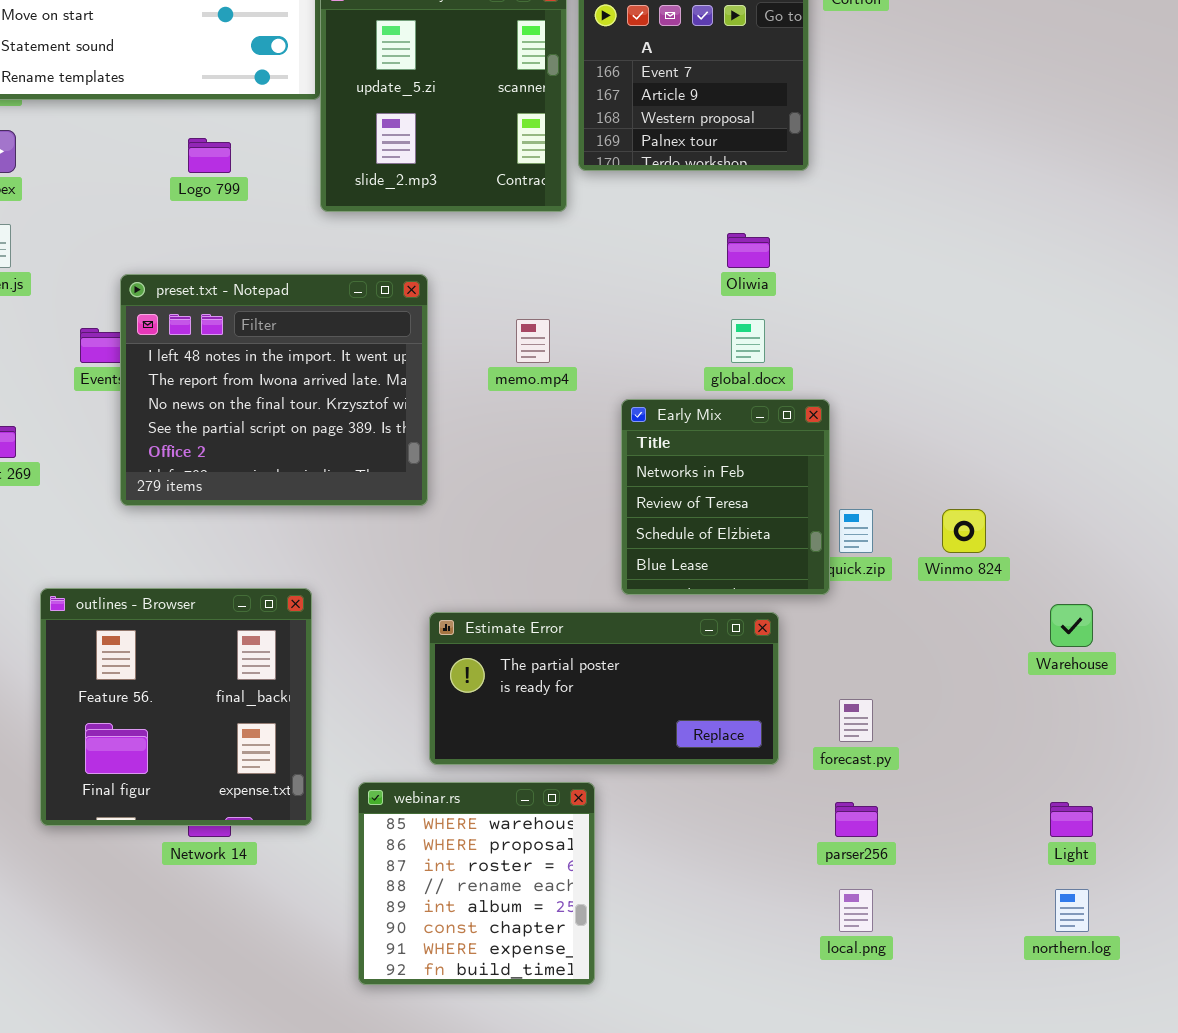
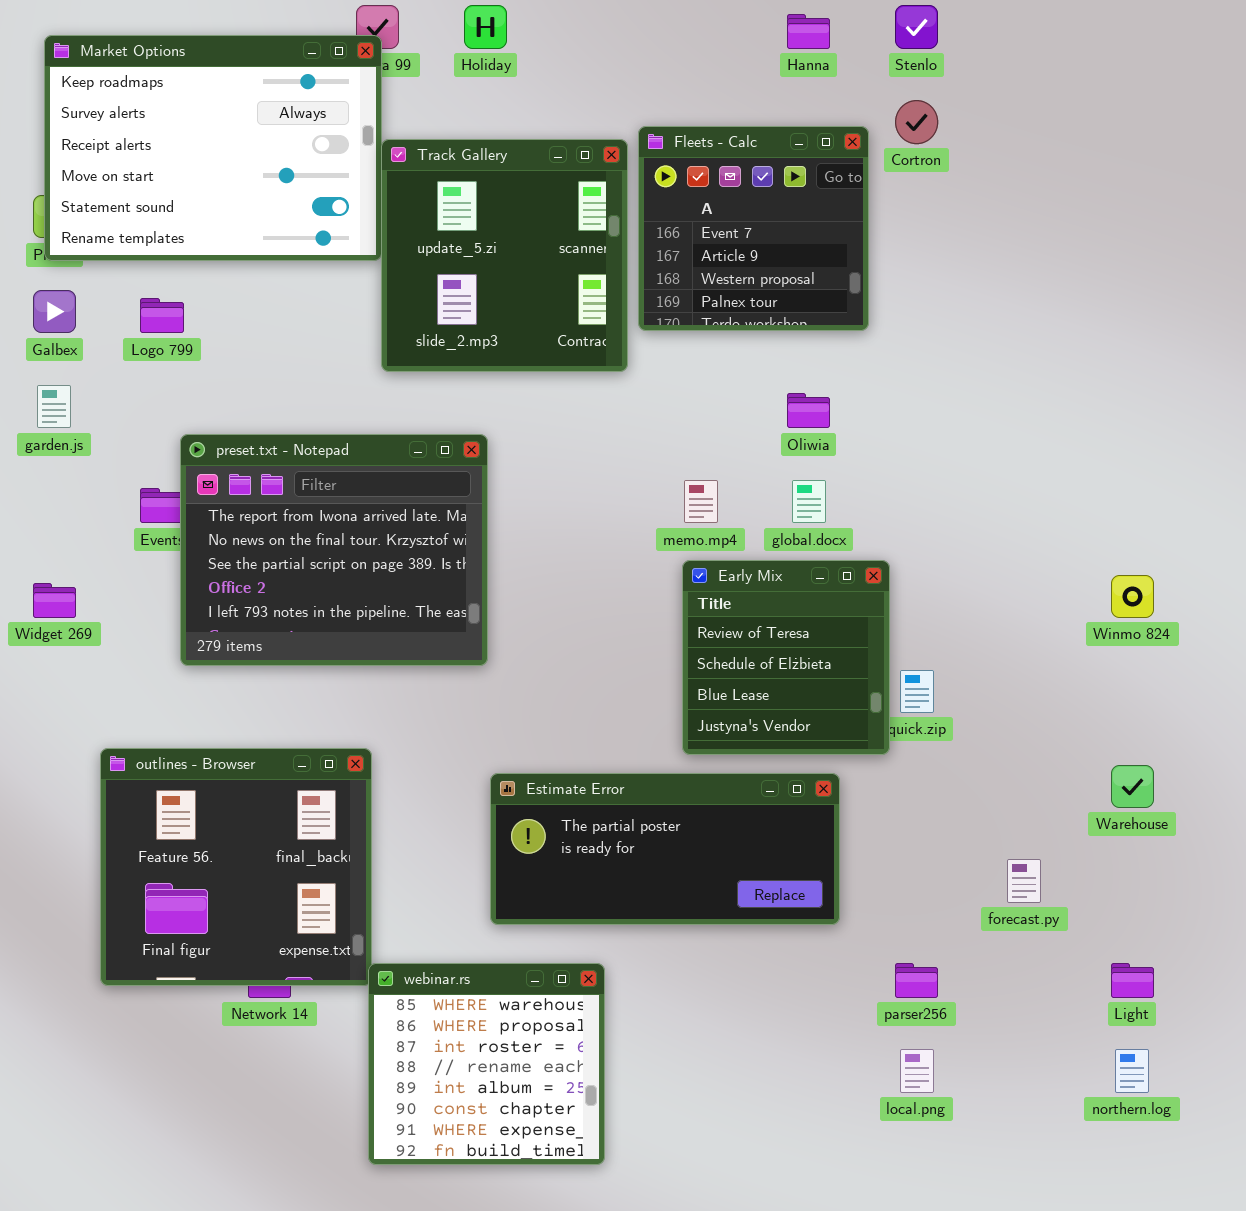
Logo 799: [188,138,231,173] -> [140,298,184,333], moved
preset.txt - Notepad: [120,274,428,506] -> [180,434,488,666], scrolled down 1 row
memo.mp4: [516,319,550,363] -> [684,480,718,523], moved
Early Mix: [621,399,830,595] -> [682,560,890,755], scrolled down 1 row
Winmo 824: [942,509,986,553] -> [1111,575,1154,618], moved
forecast.py: [839,699,873,742] -> [1007,859,1041,903], moved
webinar.rs: [358,782,595,985] -> [368,963,605,1165], moved

